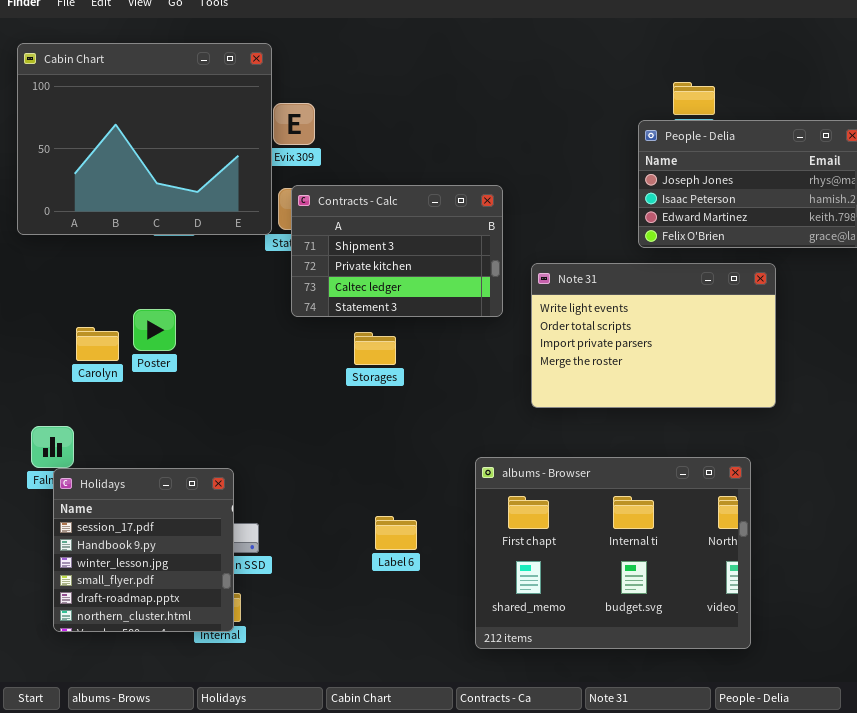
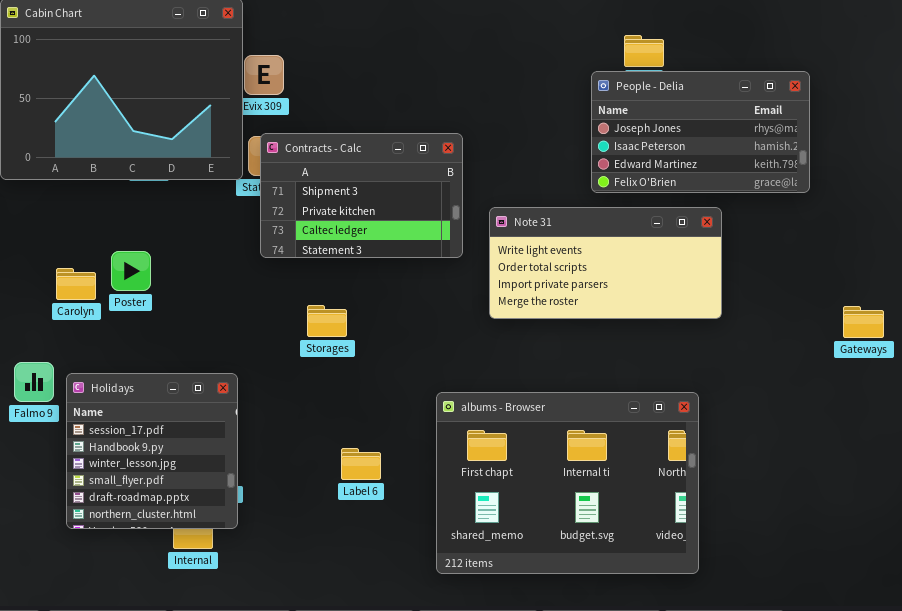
Note 31: [531,263,776,408] -> [489,207,722,319], resized
Storages: [354,332,396,365] -> [307,305,347,337], moved
Holidays: [53,468,234,632] -> [66,373,238,529], moved

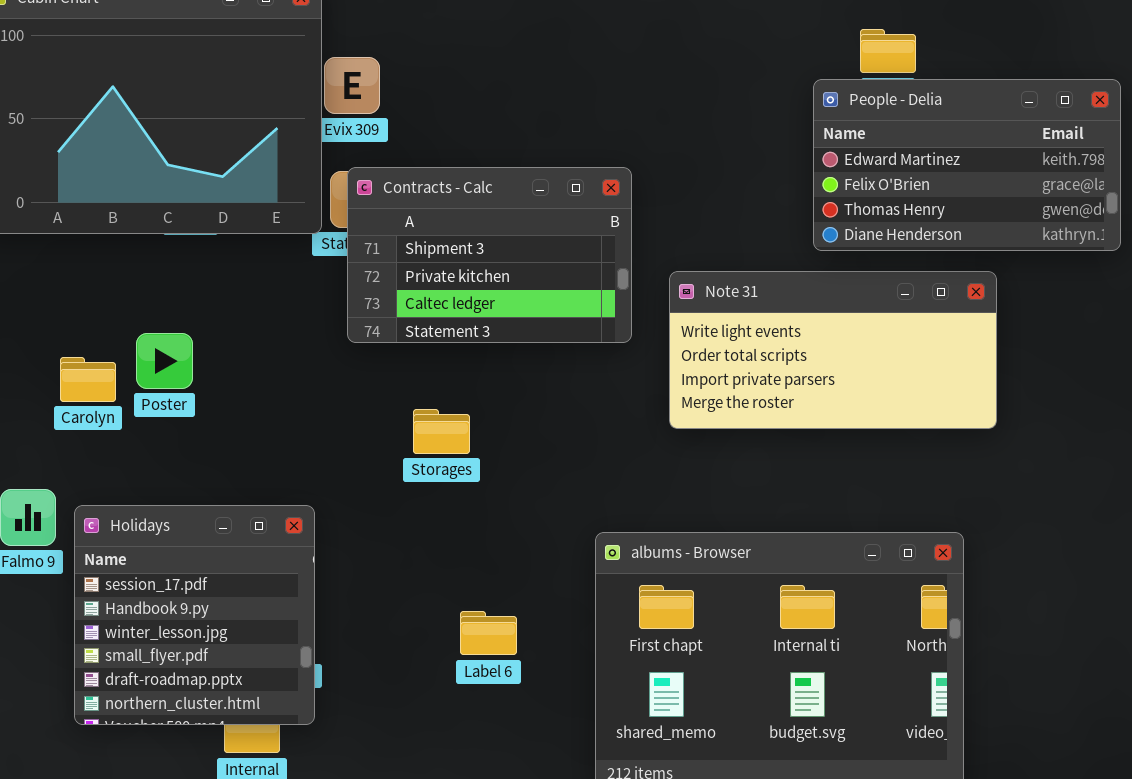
People - Delia: [591,71,810,193] -> [813,79,1121,251], scrolled down 2 rows

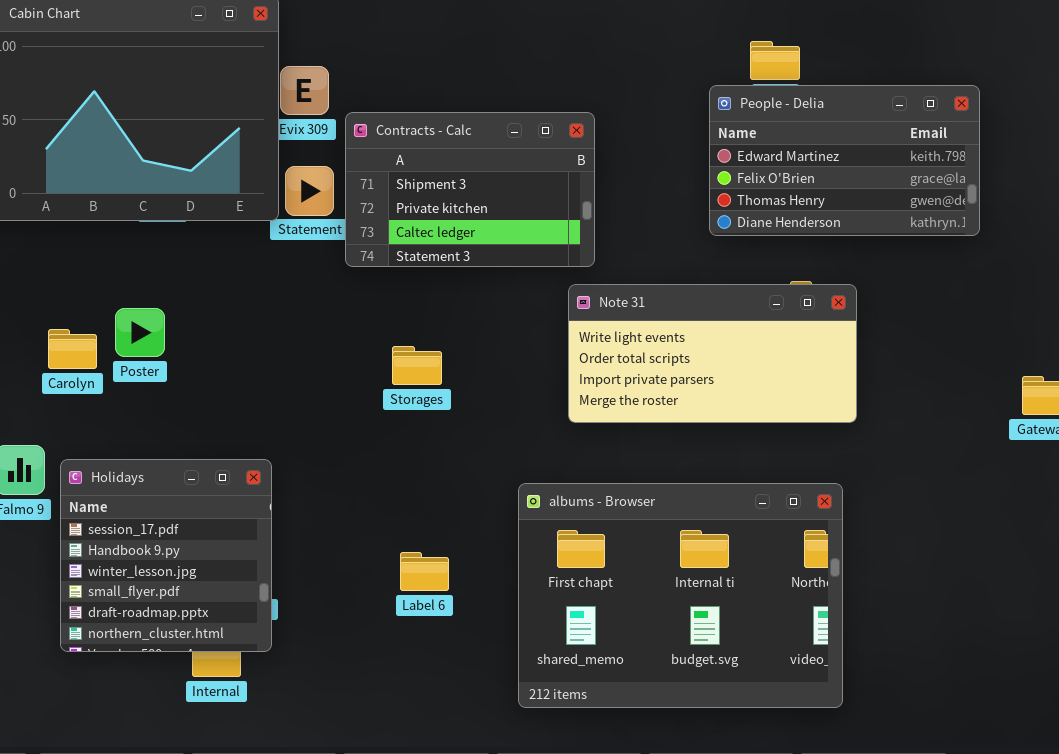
Contracts - Calc: [347,167,632,343] -> [345,112,595,267], moved
Note 31: [669,271,997,429] -> [568,284,857,423], moved
Storages: [413,409,470,454] -> [392,346,442,385], moved

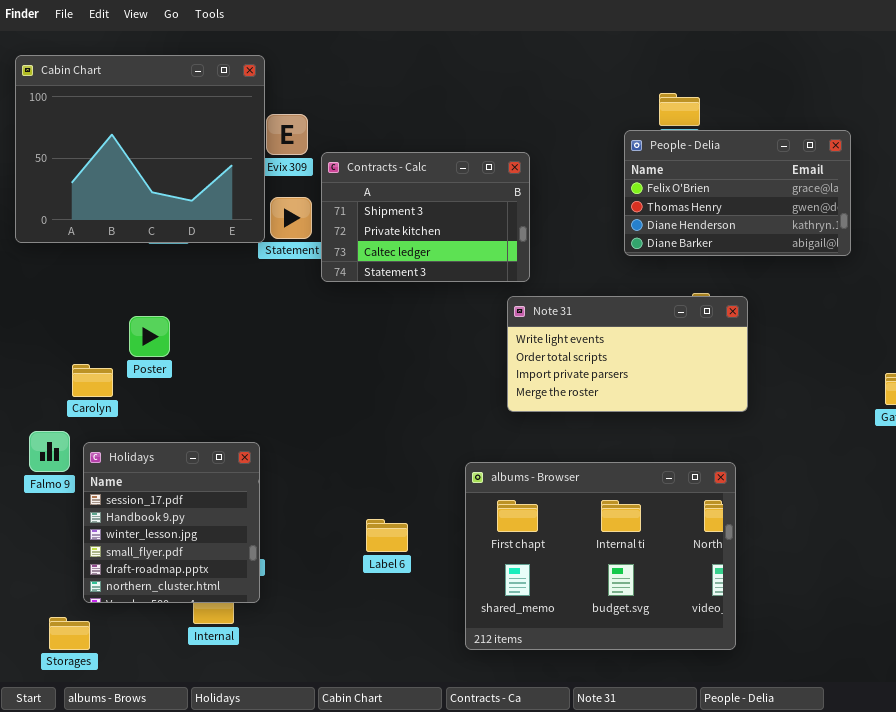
People - Delia: [709,85,980,236] -> [624,130,851,256], scrolled down 1 row
Carolyn: [48,329,97,369] -> [72,364,113,397], moved
Storages: [392,346,442,385] -> [49,617,90,650], moved

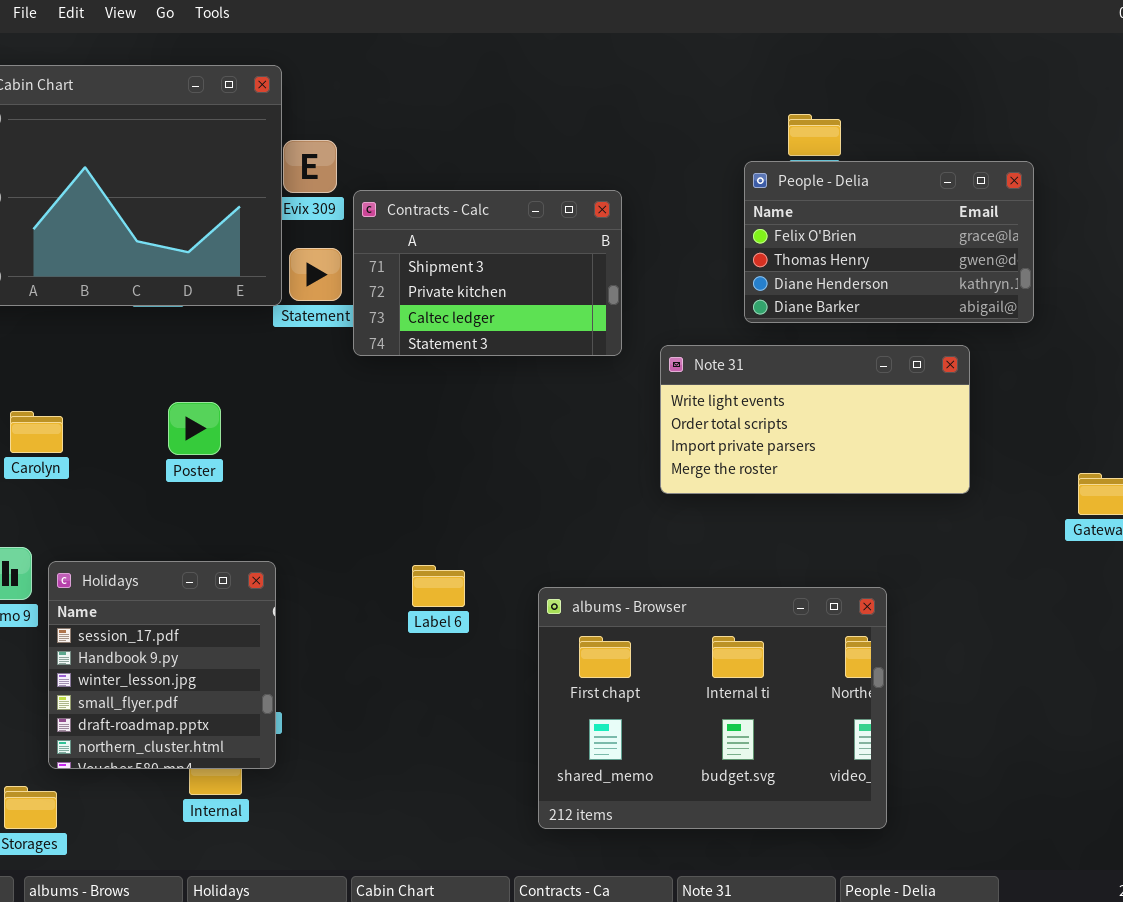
Note 31: [507,296,748,412] -> [660,345,970,494], moved
Poster: [129,316,170,357] -> [168,402,221,455], moved
Carolyn: [72,364,113,397] -> [10,411,63,453], moved
Label 6: [366,519,408,552] -> [412,565,465,607], moved

